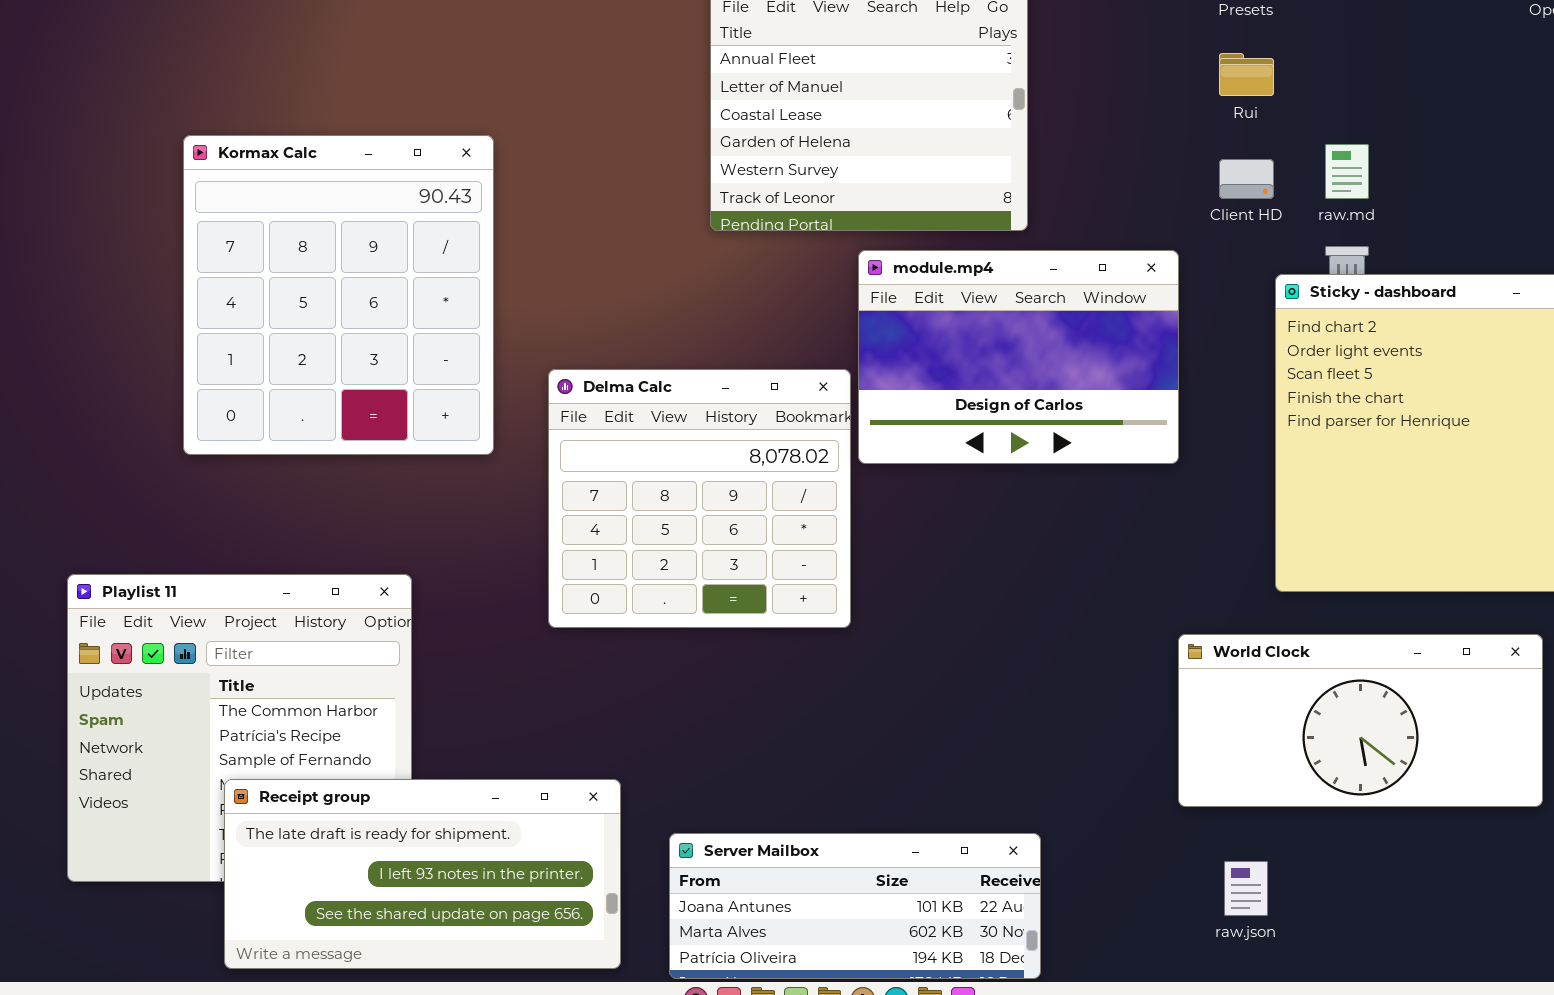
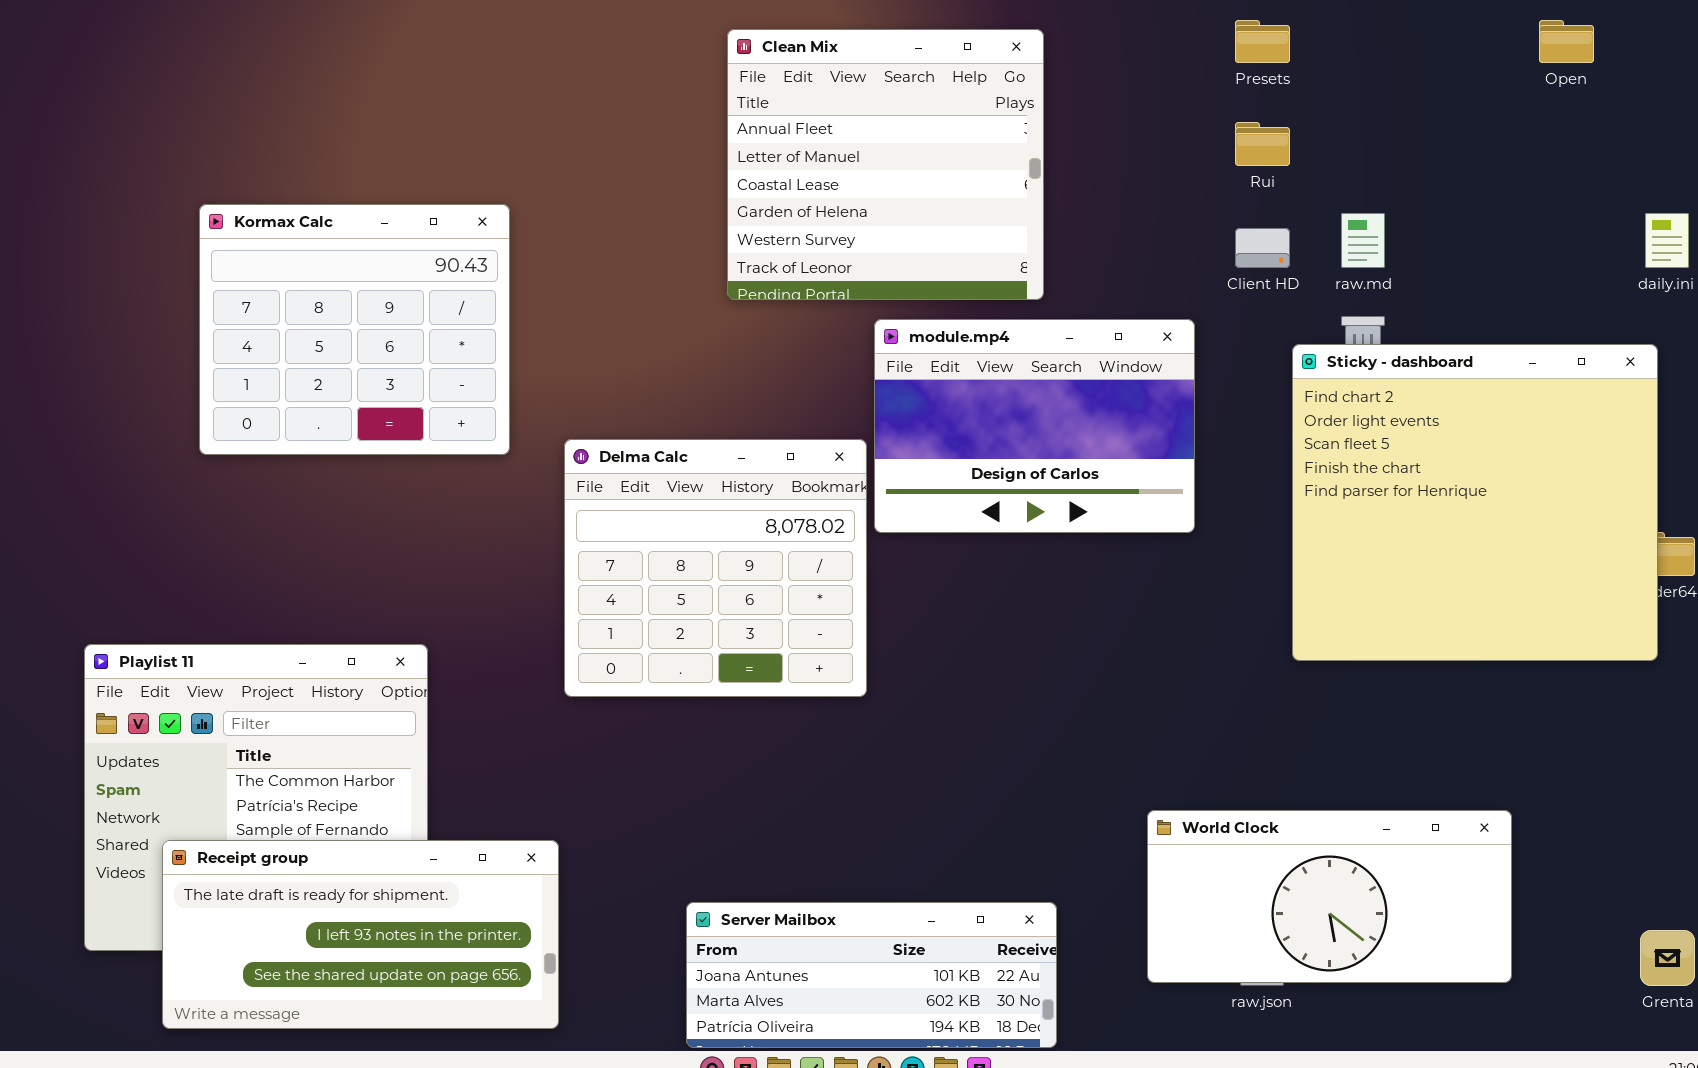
Kormax Calc: [183,135,494,455] -> [199,204,510,455], resized
World Clock: [1178,634,1543,807] -> [1147,810,1512,983], moved
Receipt group: [224,779,621,969] -> [162,840,559,1029], moved

